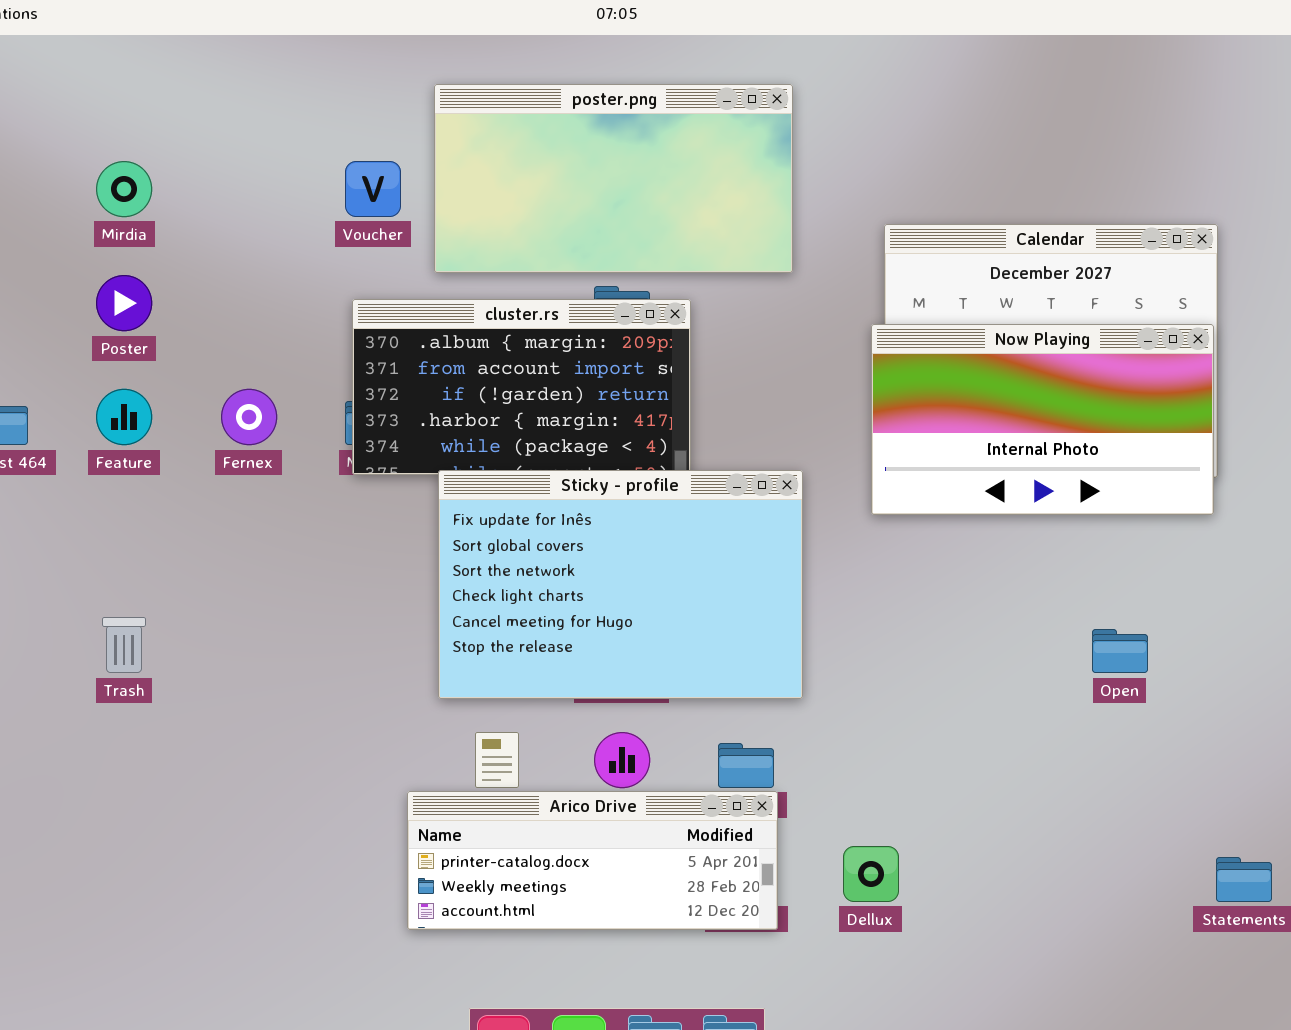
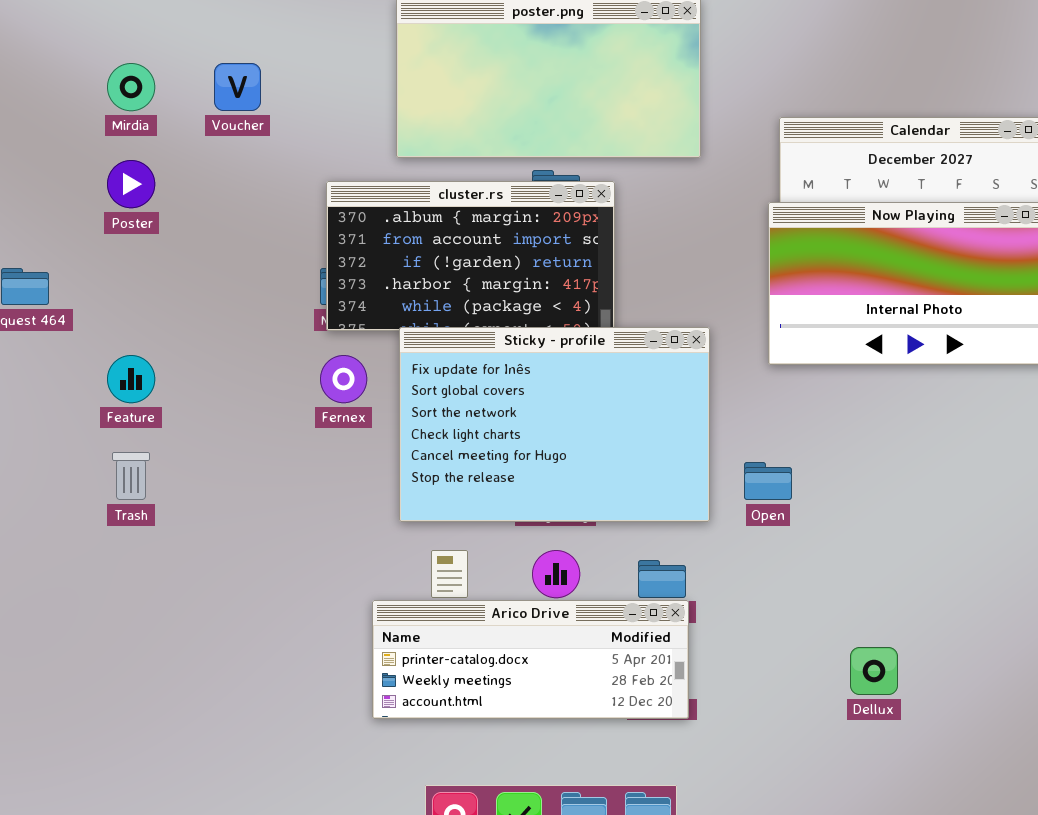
Voucher: [345,161,401,217] -> [214,63,261,111], moved
Feature: [96,389,152,445] -> [107,355,155,403], moved
Fernex: [221,389,277,445] -> [320,355,367,403], moved
Open: [1092,629,1148,673] -> [744,462,792,500], moved
Dellux: [843,846,899,902] -> [850,647,898,695], moved

